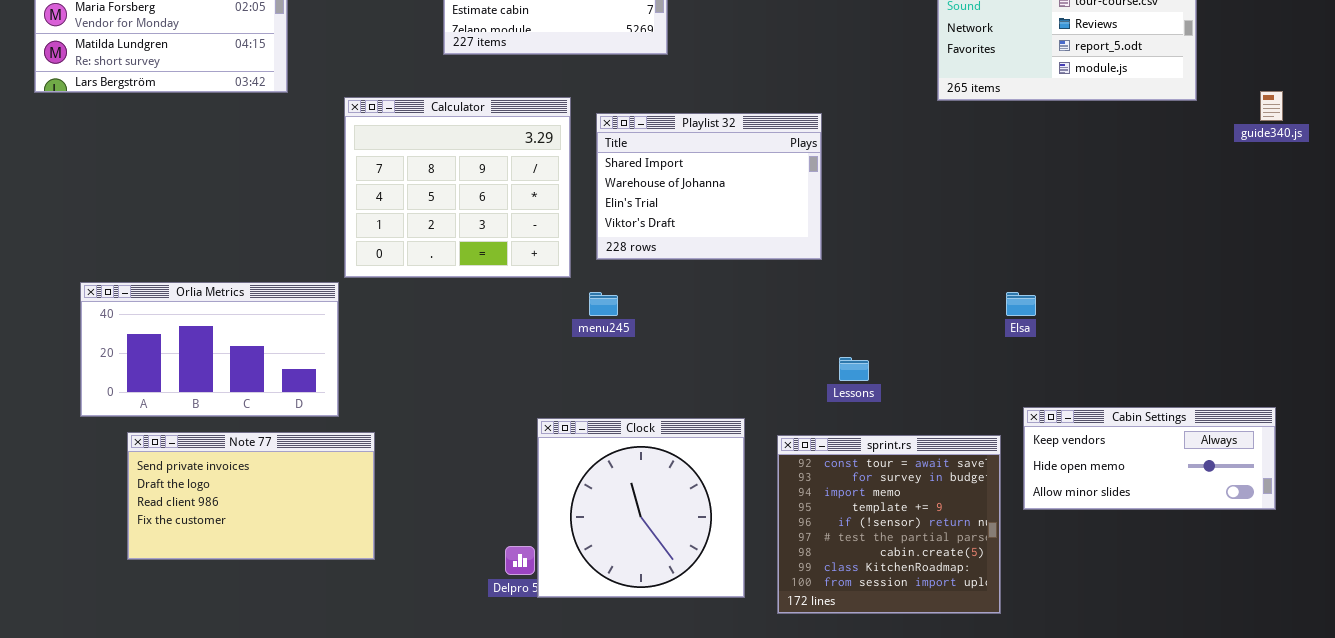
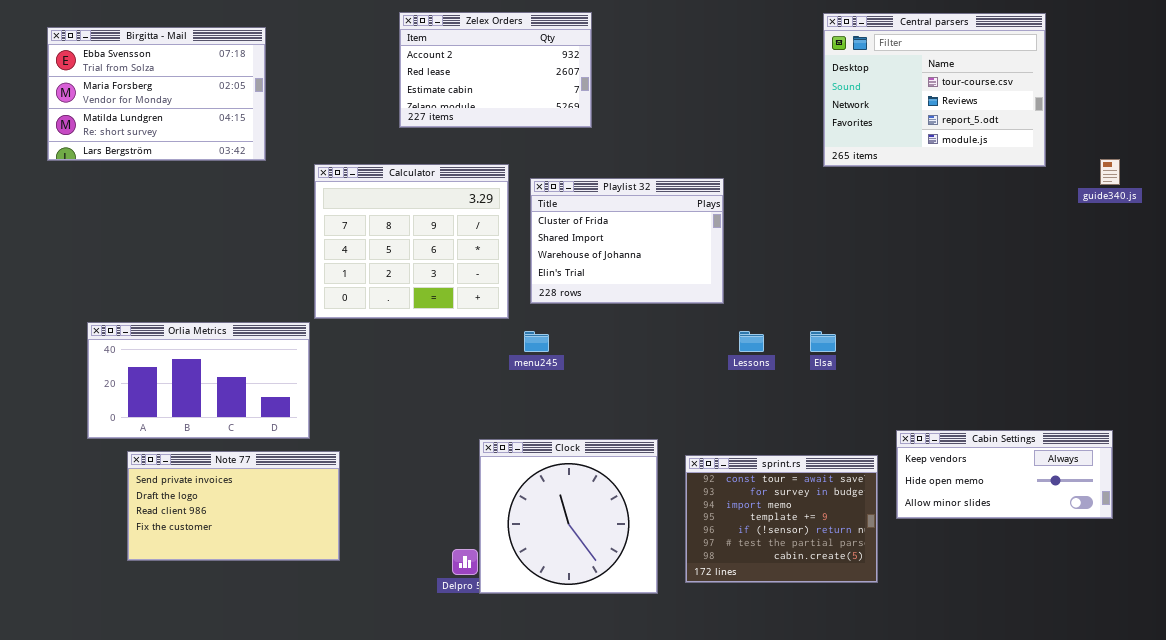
Playlist 32: [596,113,822,260] -> [530,178,724,304], scrolled up 1 row
Elsa: [1006,292,1036,316] -> [810,331,836,352], moved
Lessons: [839,357,869,381] -> [739,331,764,352], moved
sprint.rs: [777,435,1001,614] -> [685,455,878,583], resized

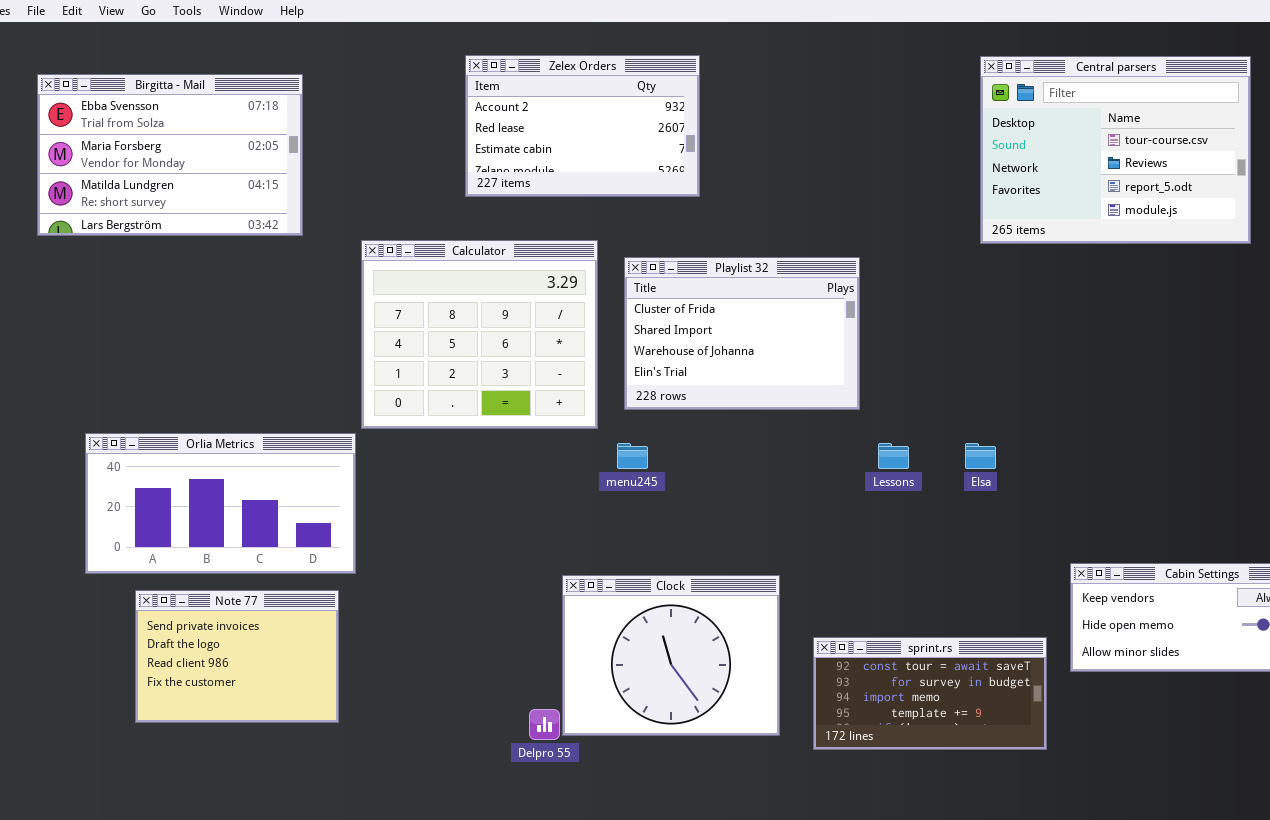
Clock: [479,439,658,594] -> [562,575,780,736], resized
Note 77: [127,451,340,561] -> [135,590,339,723], resized
sprint.rs: [685,455,878,583] -> [813,637,1047,750], resized

